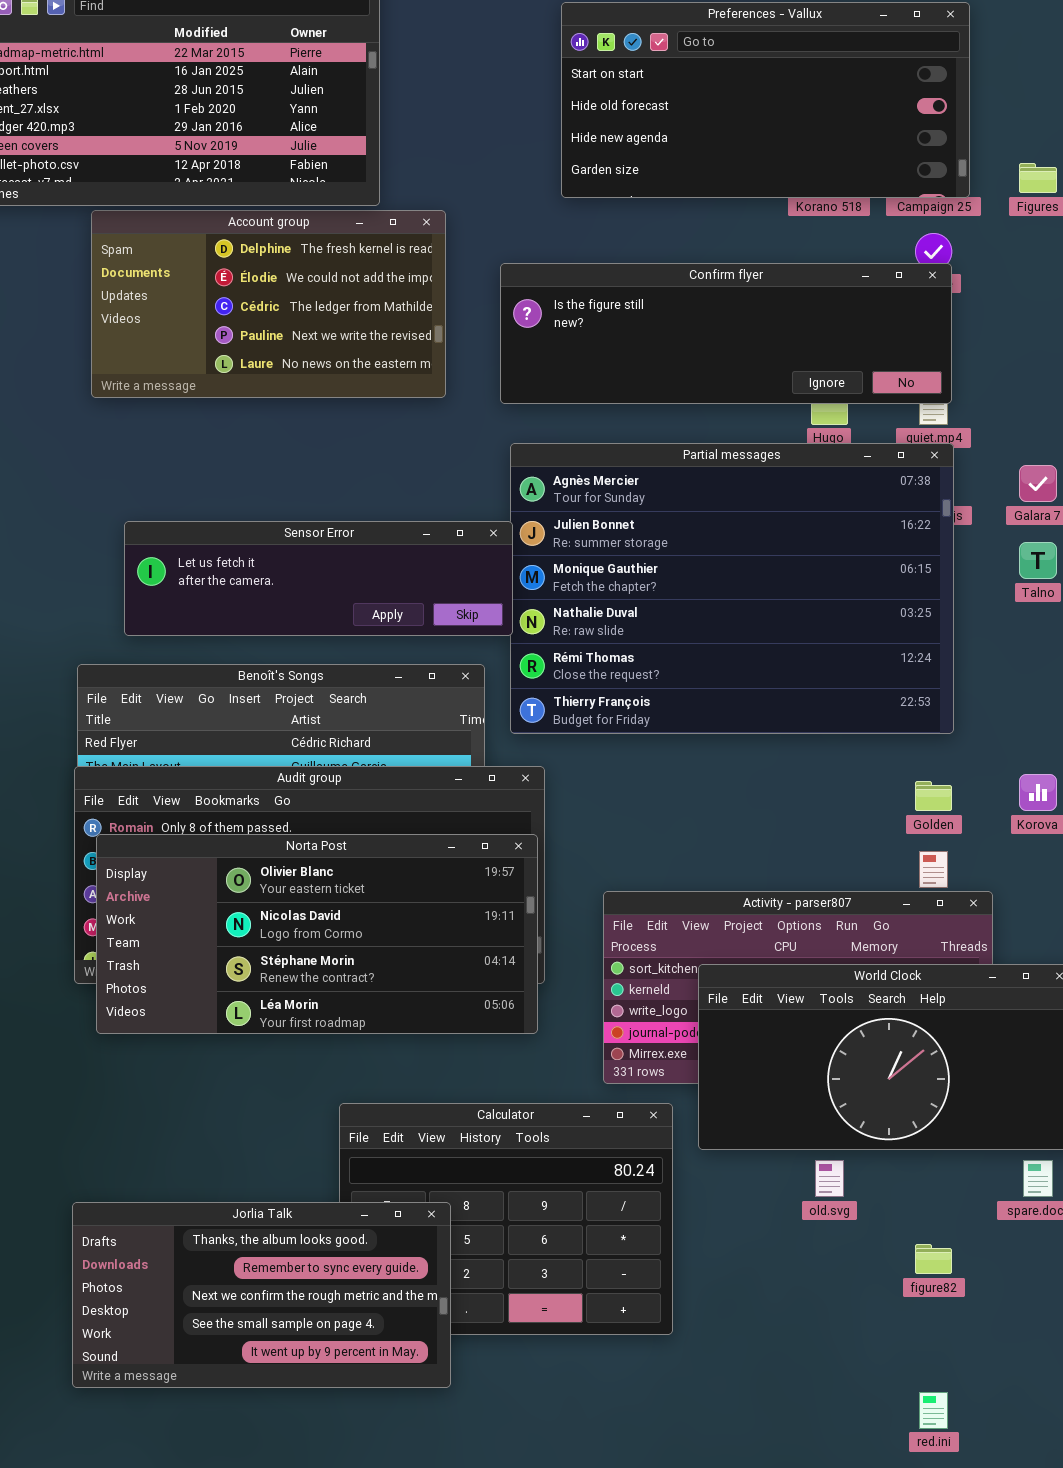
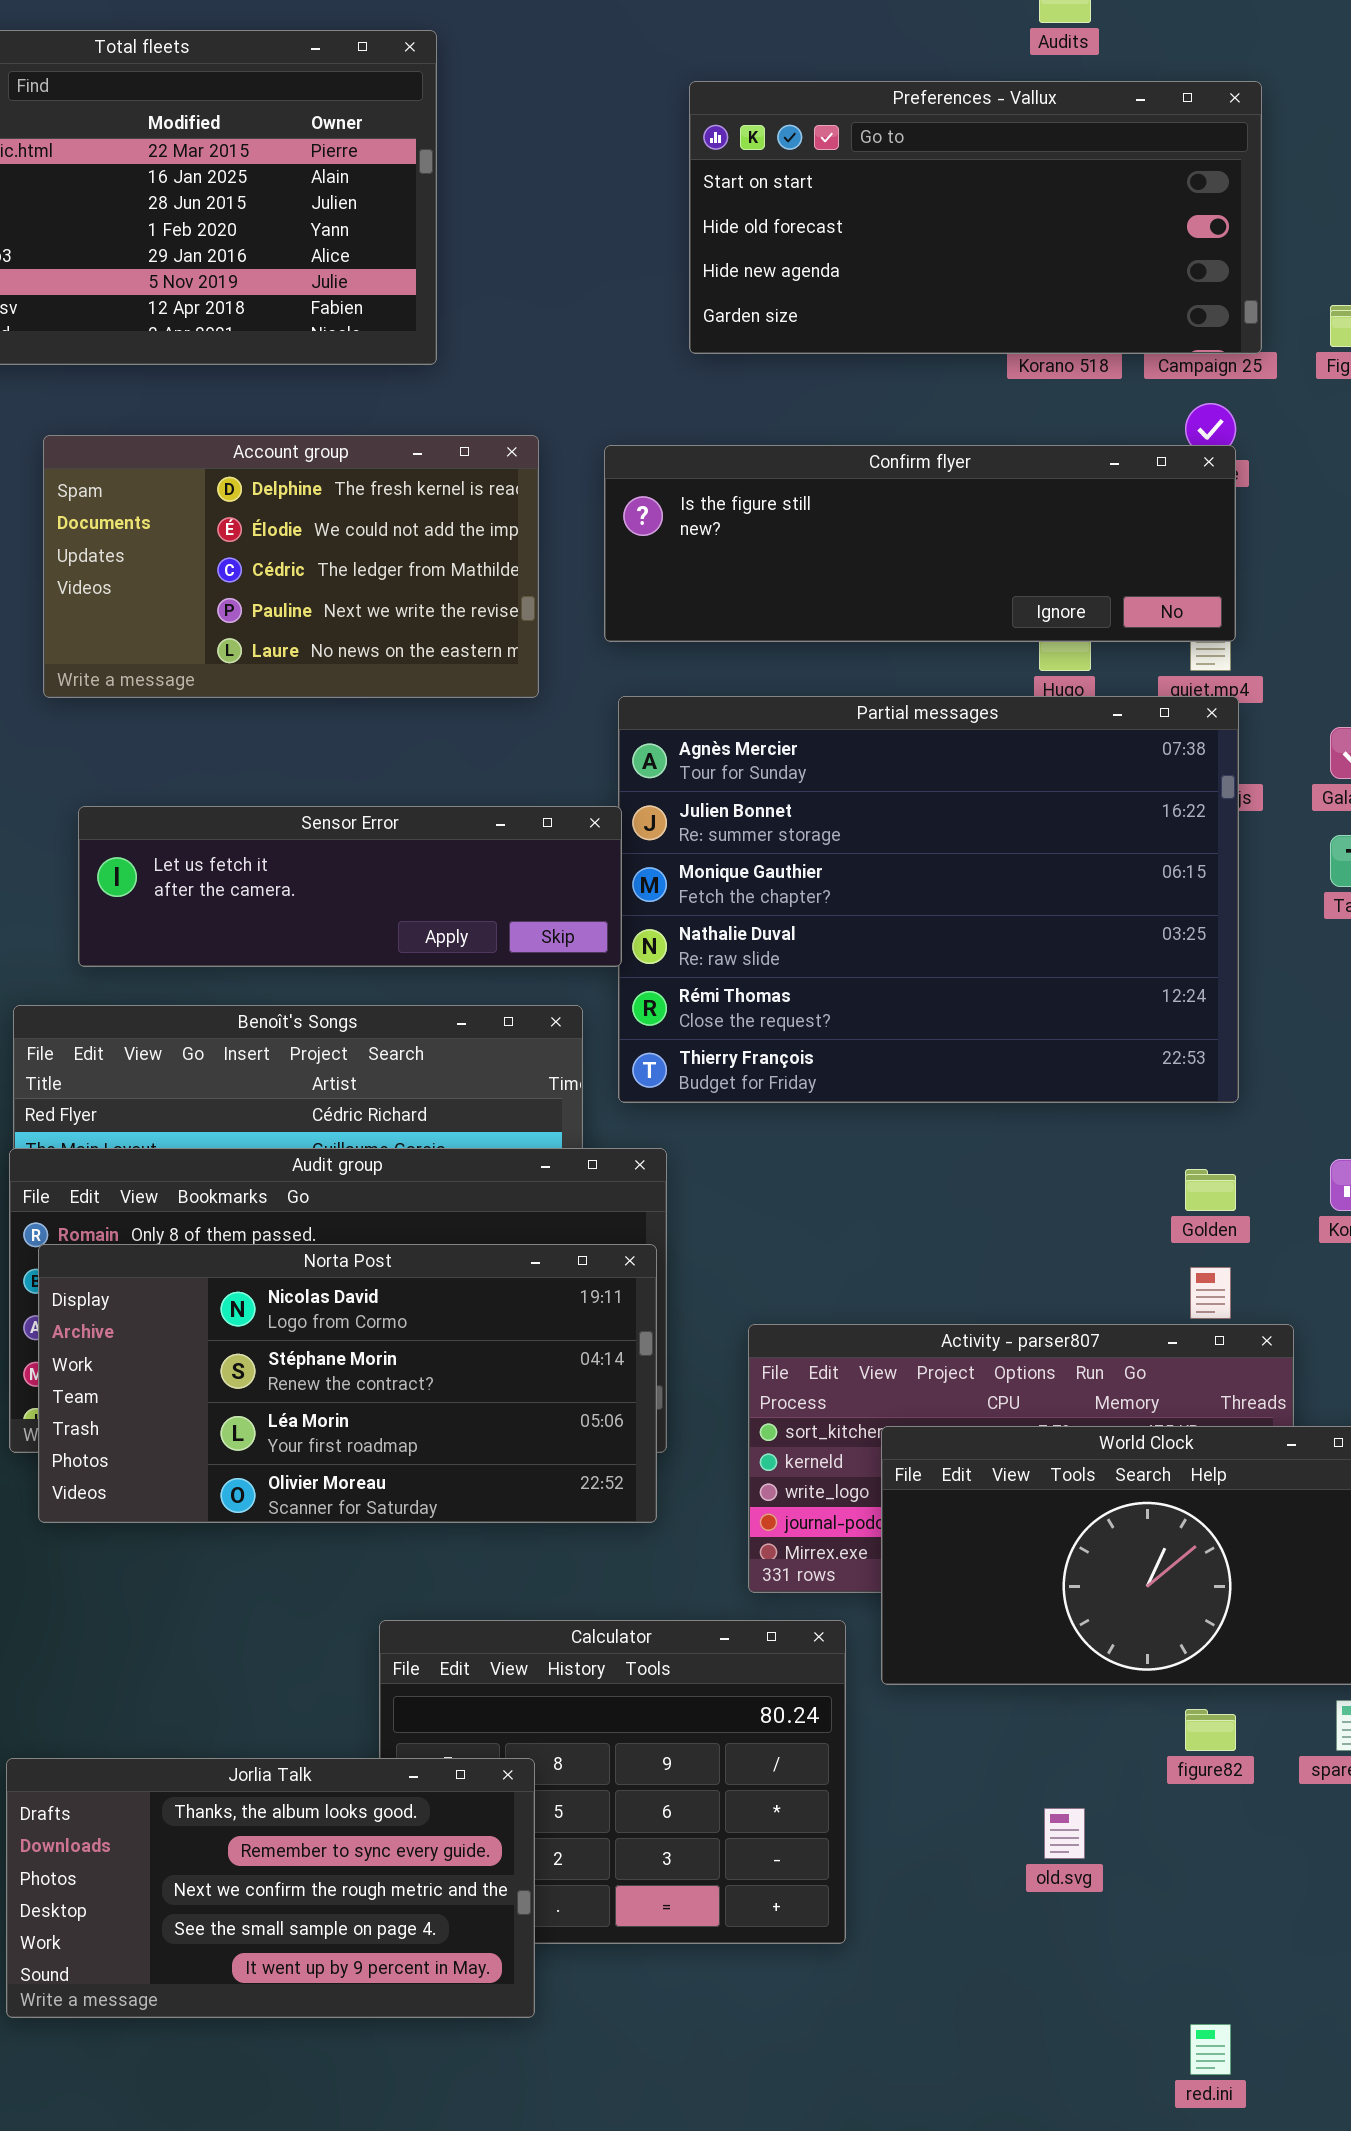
Account group: [91,210,446,398] -> [43,435,539,698], moved
Norta Post: [96,834,538,1034] -> [38,1244,657,1523], scrolled down 1 row
old.svg: [815,1160,844,1197] -> [1044,1808,1085,1859], moved
figure82: [915,1244,952,1274] -> [1185,1709,1236,1751], moved

